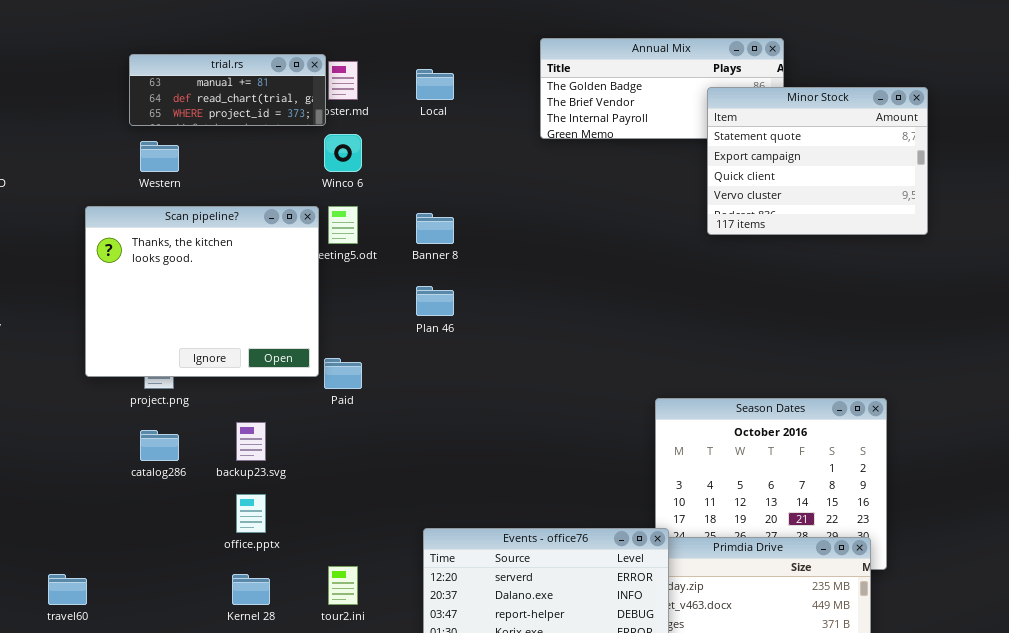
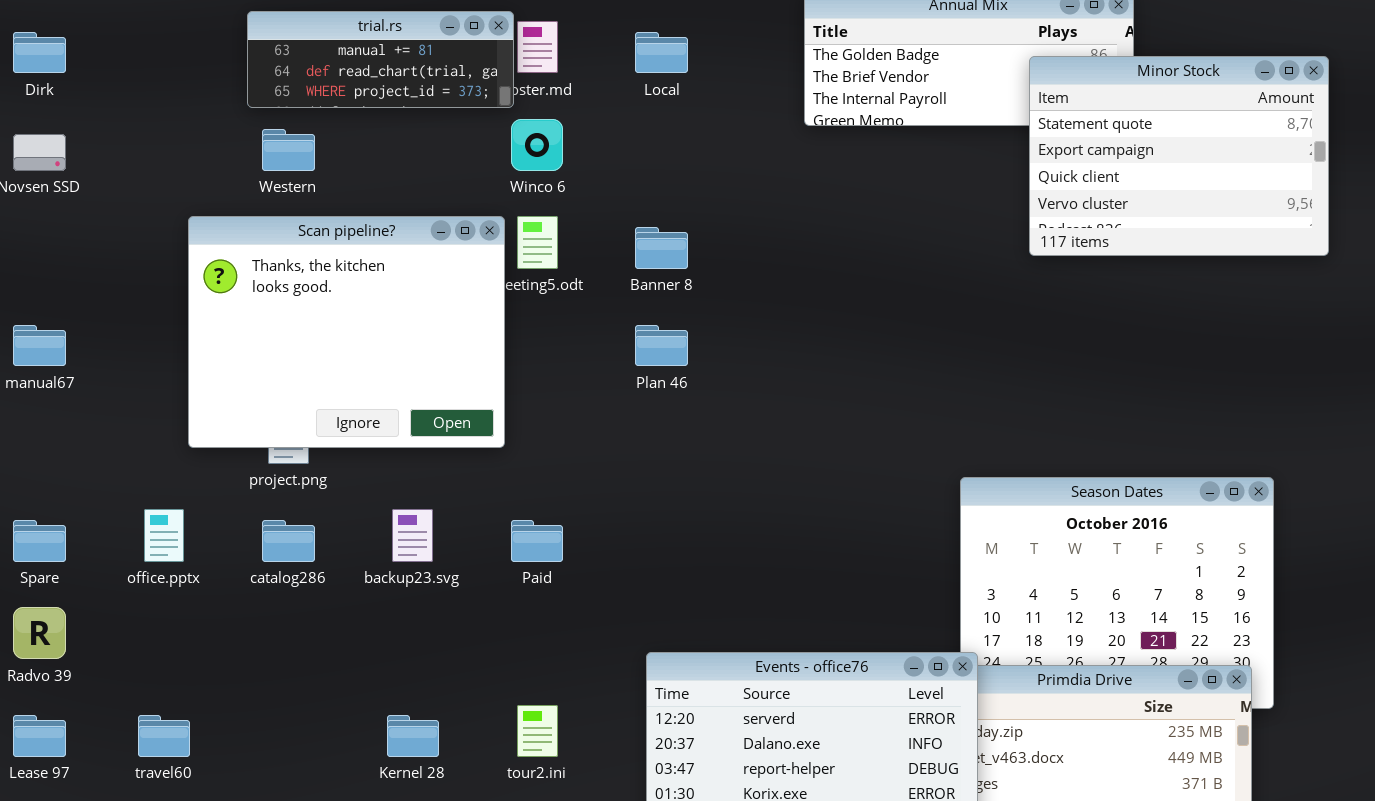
Paid: [324,358,362,389] -> [511,520,563,562], moved
office.pptx: [236,494,266,533] -> [144,509,184,562], moved

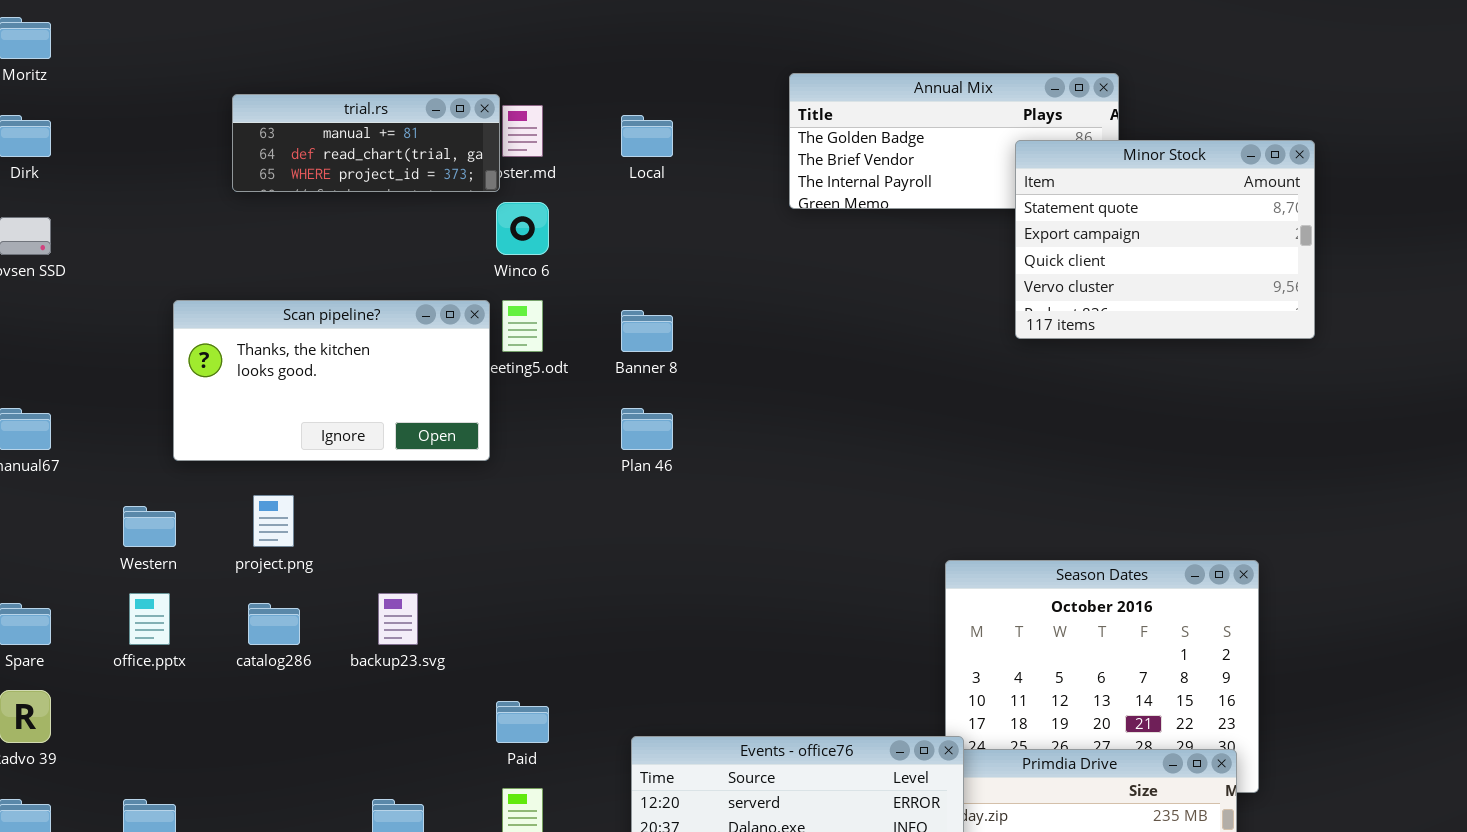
Western: [262,129,315,171] -> [123,506,176,547], moved
Scan pipeline?: [188,216,505,448] -> [173,300,490,461], resized
Paid: [511,520,563,562] -> [496,701,549,743], moved

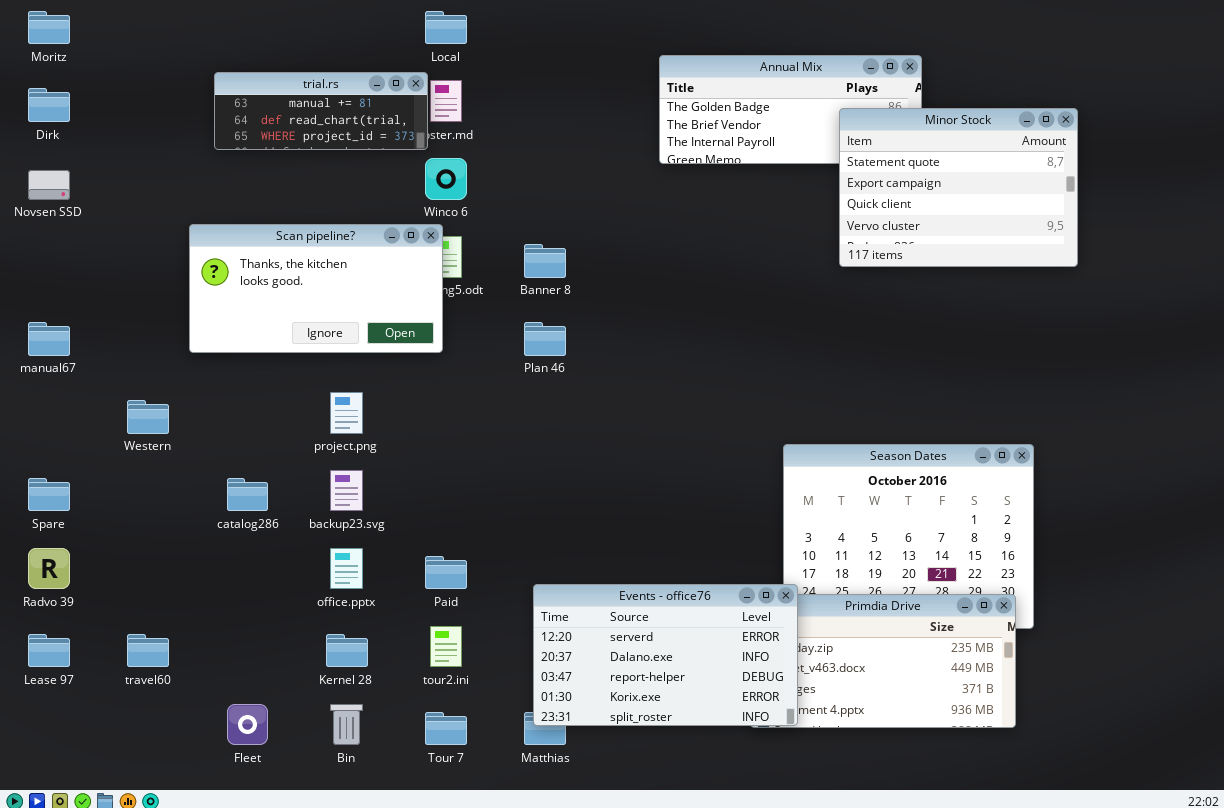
Local: [621,115,673,157] -> [425,11,467,44], moved
Scan pipeline?: [173,300,490,461] -> [189,224,443,353], moved
project.png: [253,495,294,547] -> [330,392,363,434], moved
office.pptx: [129,593,170,645] -> [330,548,363,589], moved

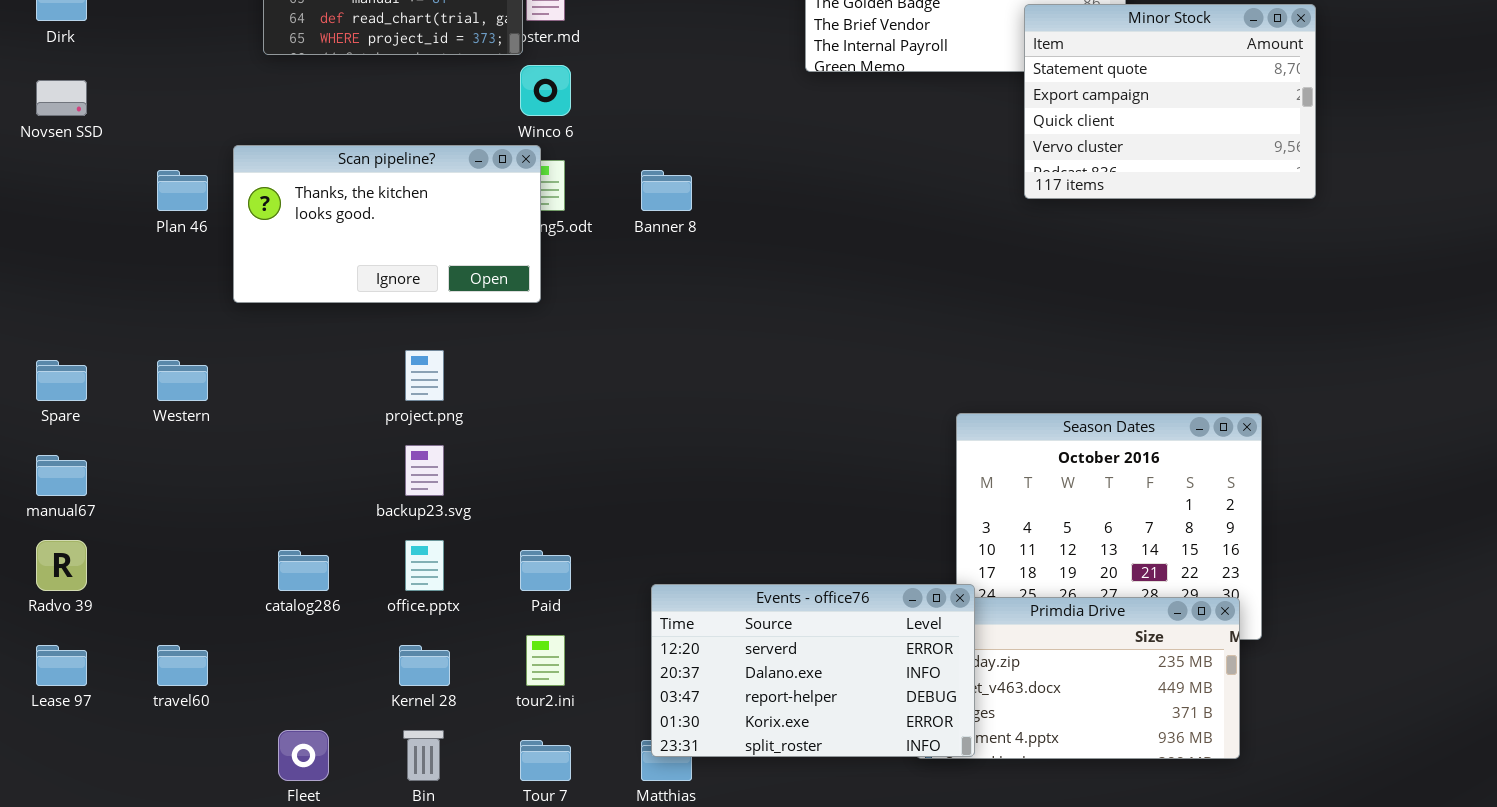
manual67: [28,322,70,356] -> [36,455,87,496], moved
Plan 46: [524,322,566,356] -> [157,170,208,211], moved
Spare: [28,478,70,511] -> [36,360,87,401], moved
catalog286: [227,478,268,511] -> [278,550,329,591], moved

